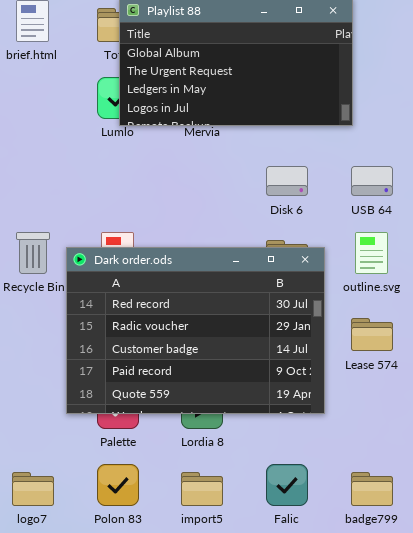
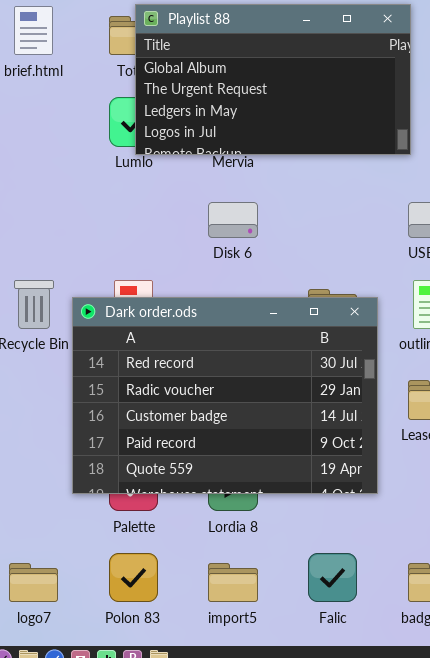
Disk 6: [266,166,308,196] -> [208,202,258,238], moved

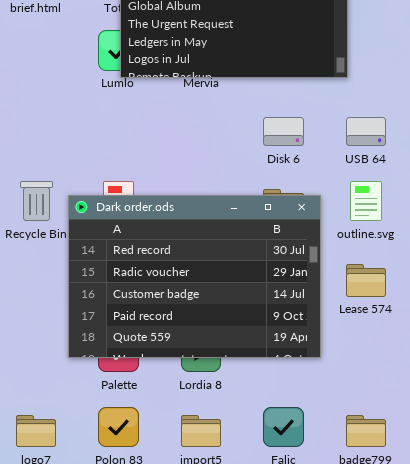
Disk 6: [208,202,258,238] -> [263,117,304,146], moved

